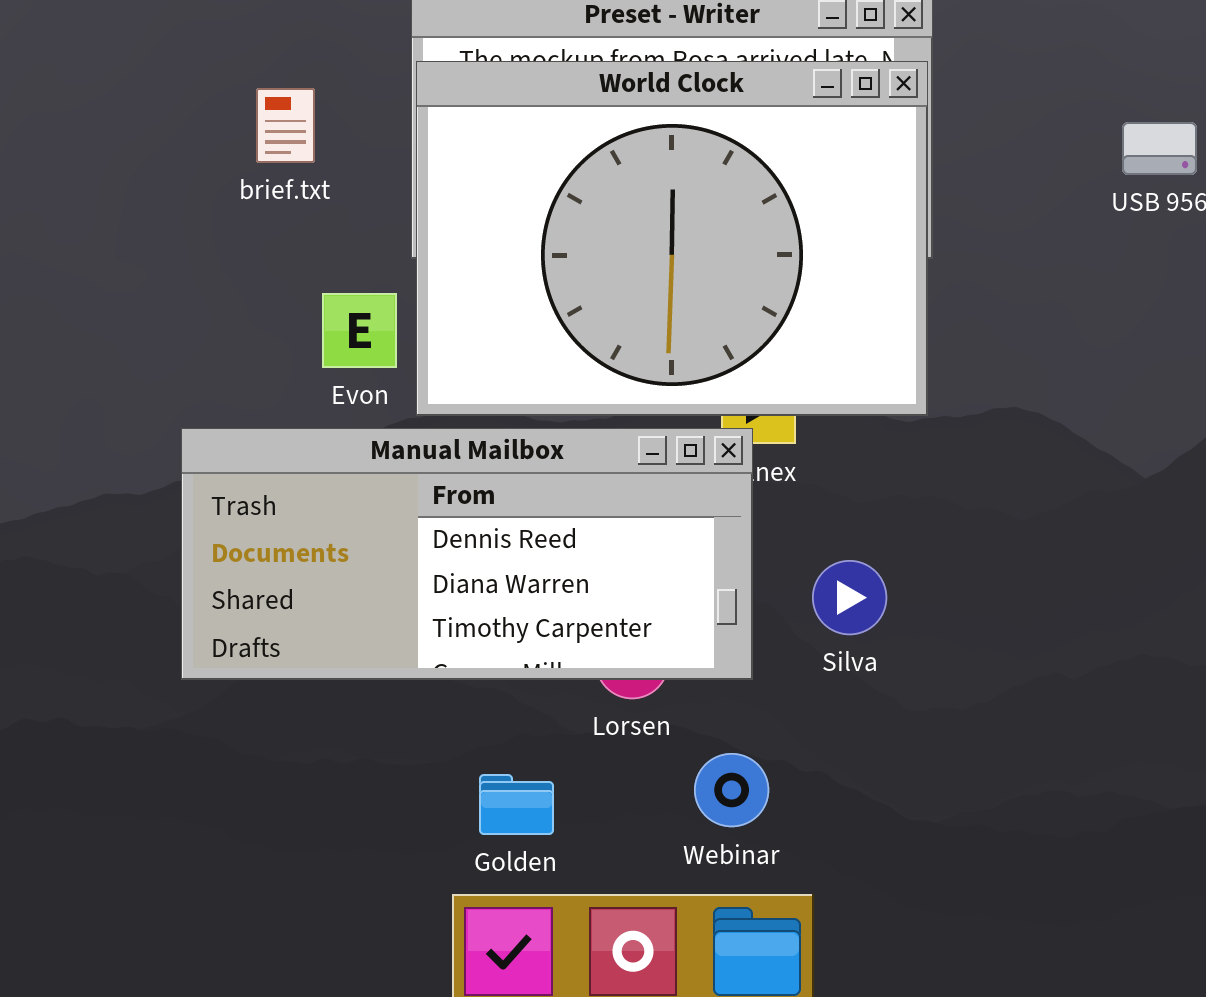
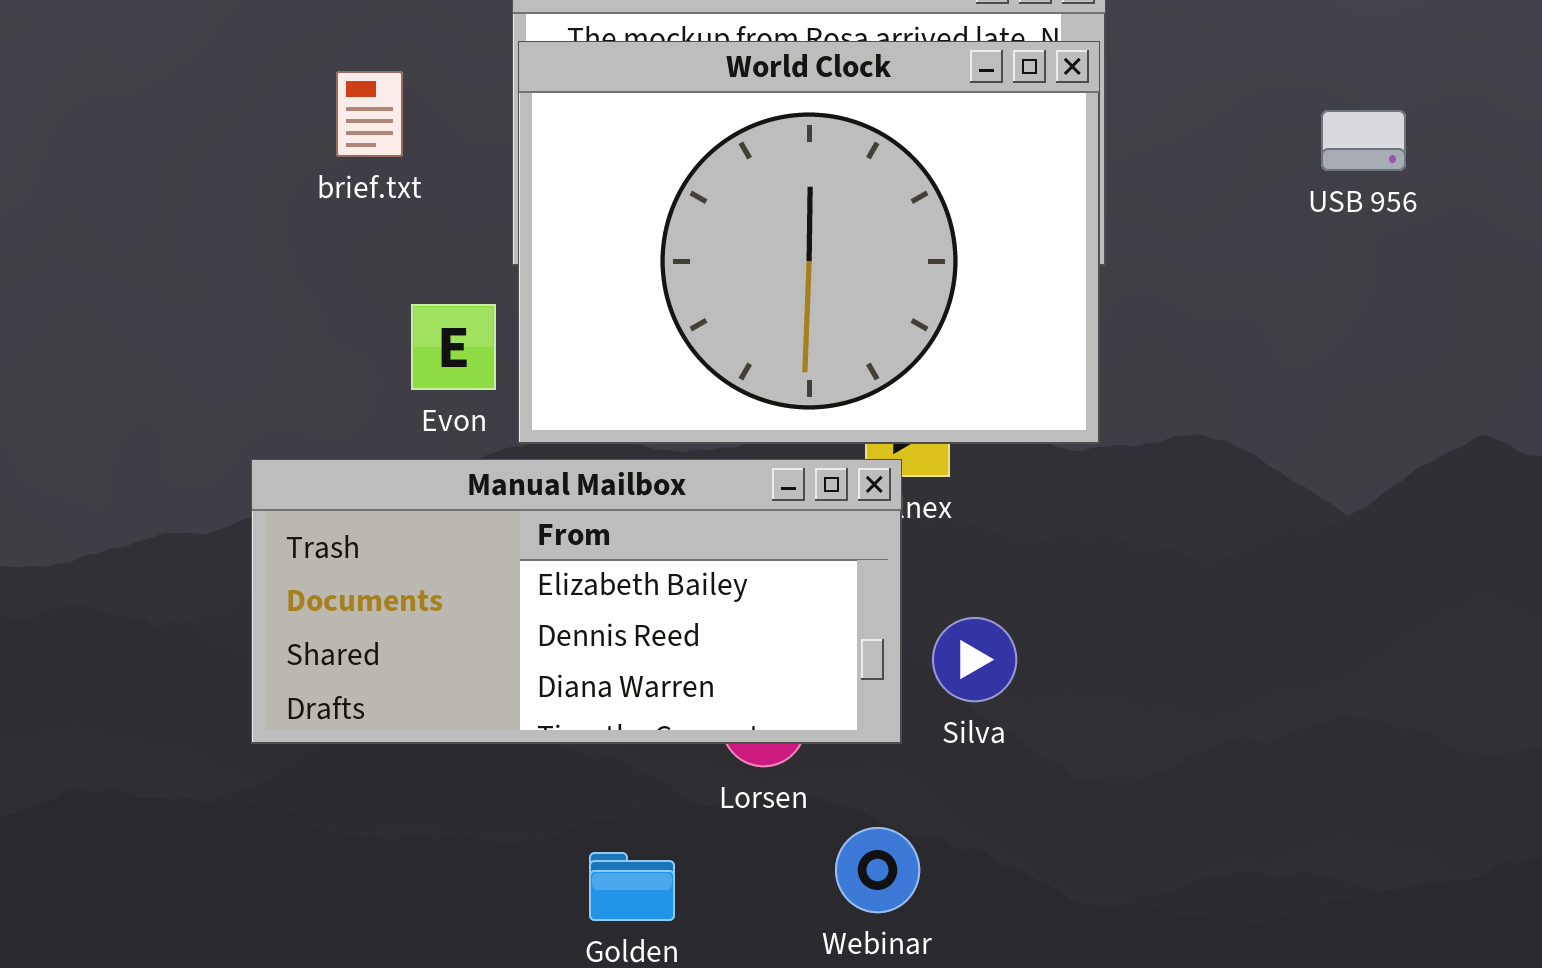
Manual Mailbox: [181,428,753,680] -> [251,459,902,744], scrolled up 1 row
Silva: [812,560,887,635] -> [932,617,1017,702], moved

